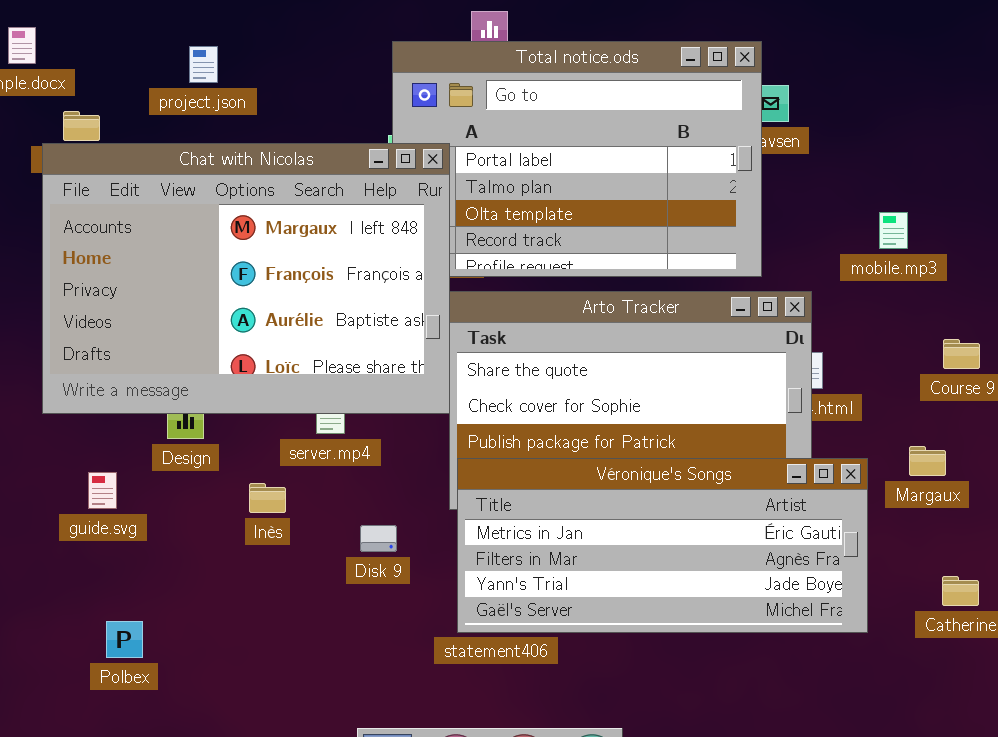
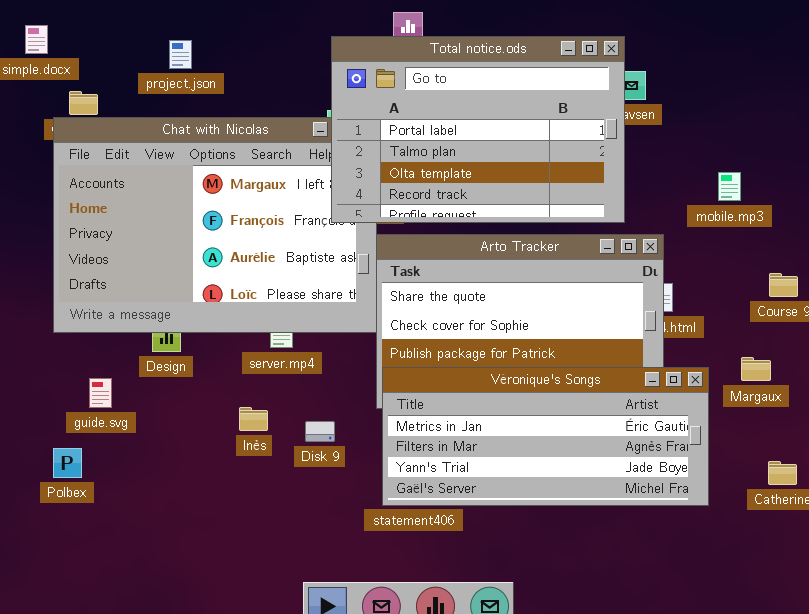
Total notice.ods: [392,41,762,277] -> [331,36,625,223], raised
Inès: [249,483,286,513] -> [239,407,268,431], moved
Polbex: [106,621,143,658] -> [53,448,82,478], moved

